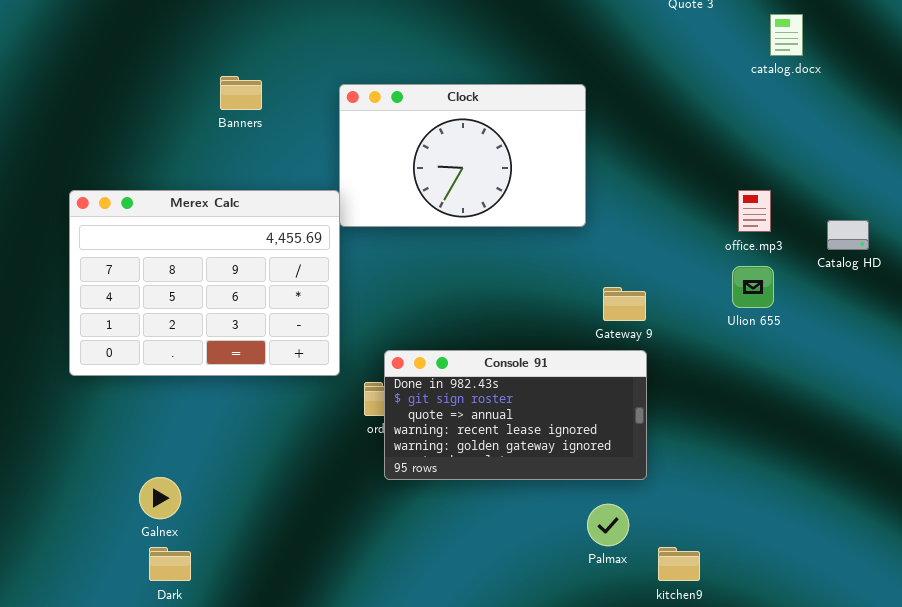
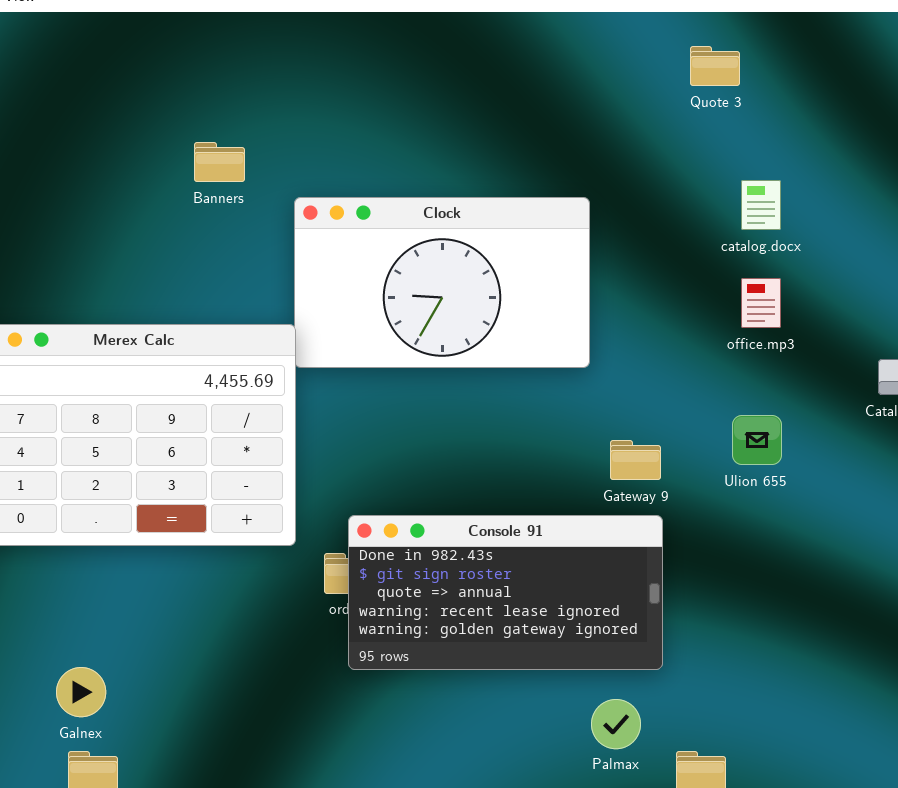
catalog.docx: [770,14,803,56] -> [741,180,781,230], moved
Banners: [220,76,262,110] -> [194,142,245,182], moved
office.mp3: [738,190,771,232] -> [741,278,781,328], moved
Ulion 655: [732,266,774,308] -> [732,415,782,465], moved

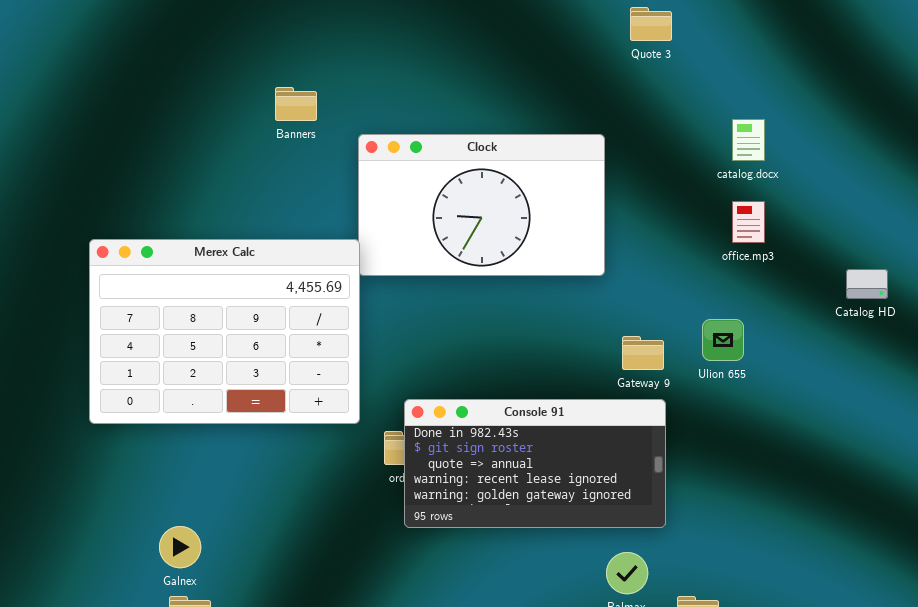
Quote 3: [690,46,740,86] -> [630,7,672,41], moved
Ulion 655: [732,415,782,465] -> [702,319,744,361], moved

